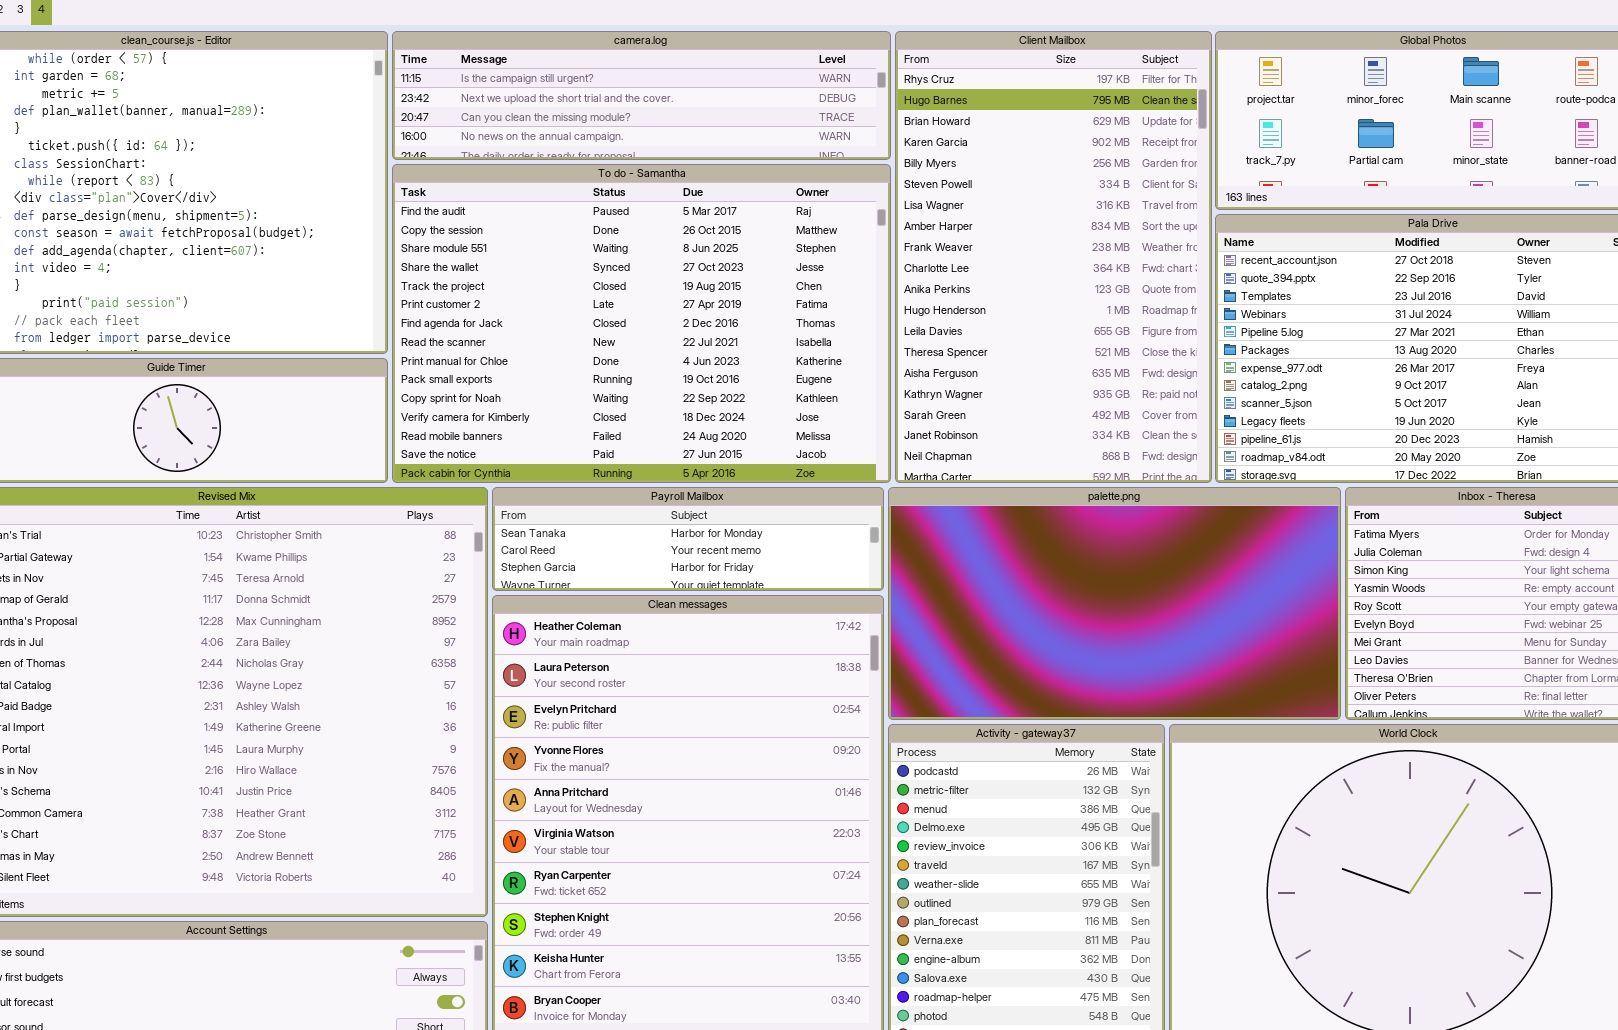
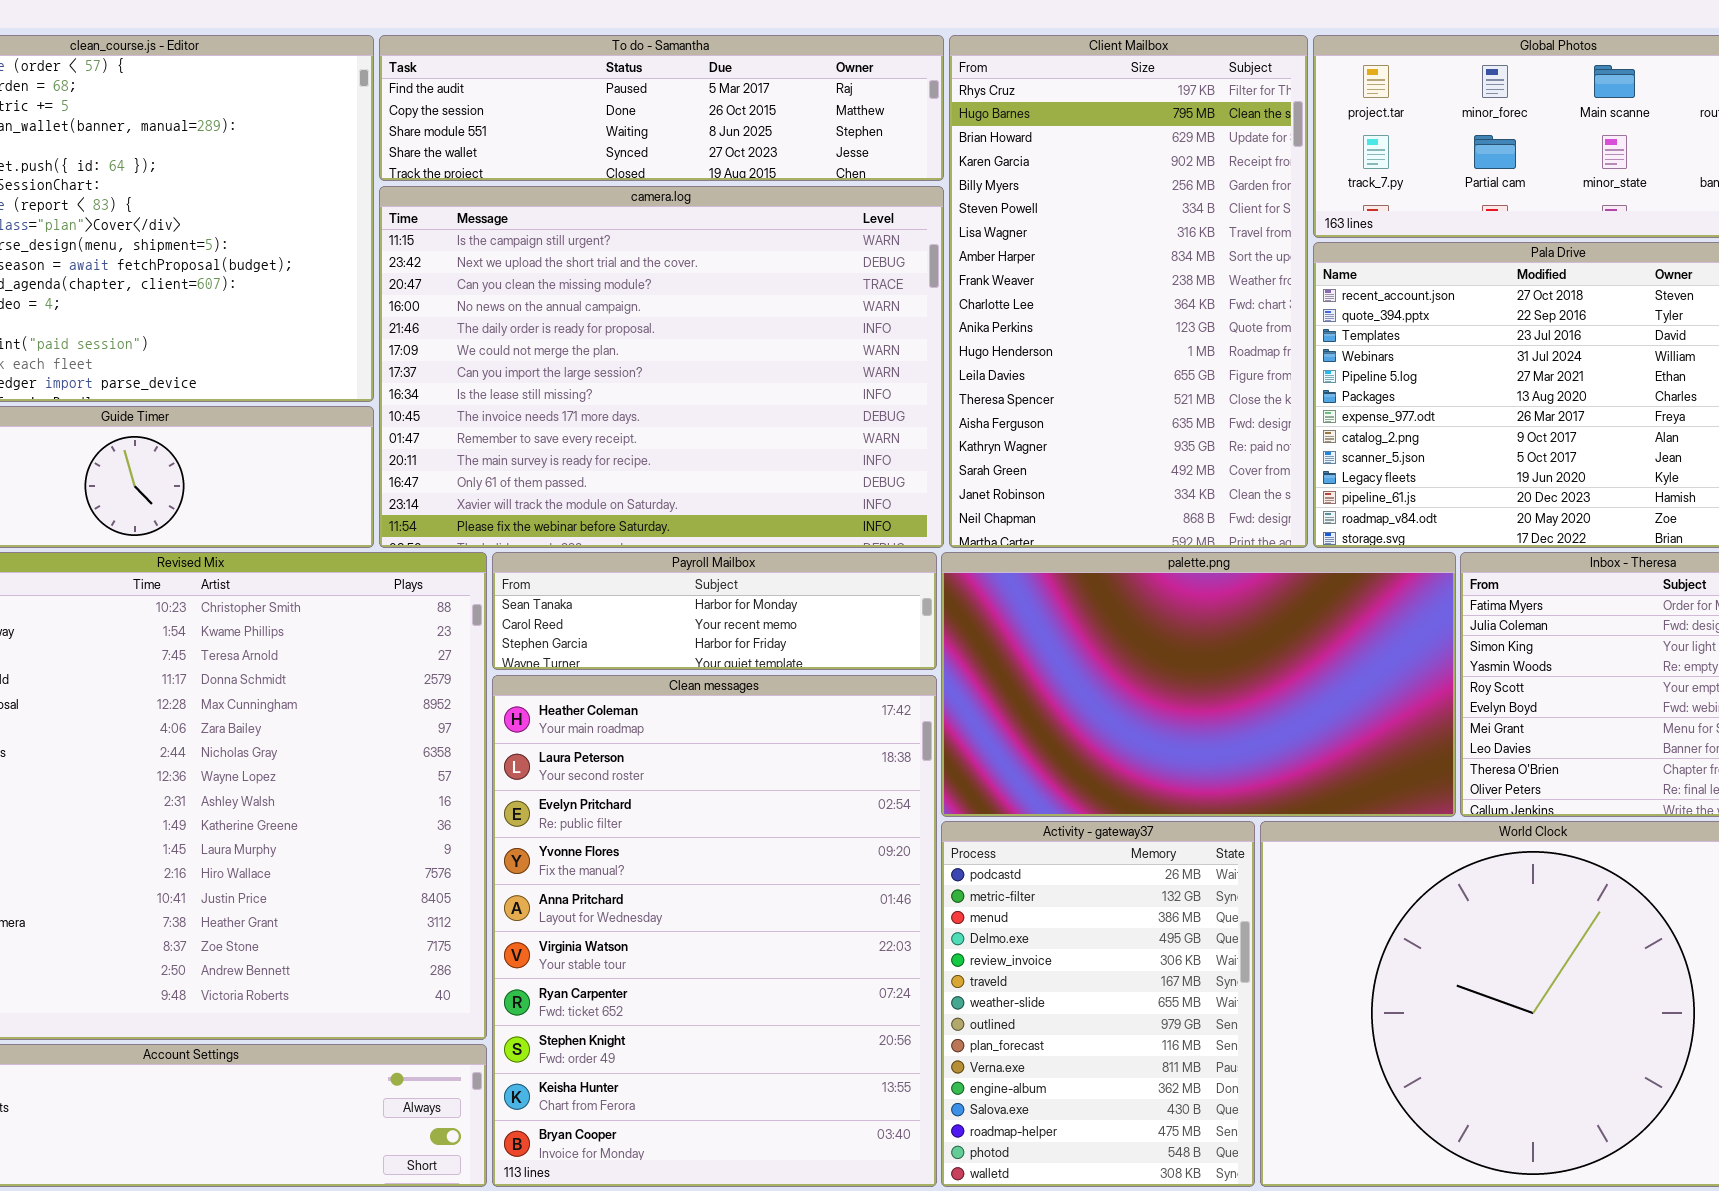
camera.log: [392,31,891,160] -> [379,186,944,548], moved, resized
To do - Samantha: [392,164,891,483] -> [379,35,944,181], moved, resized

